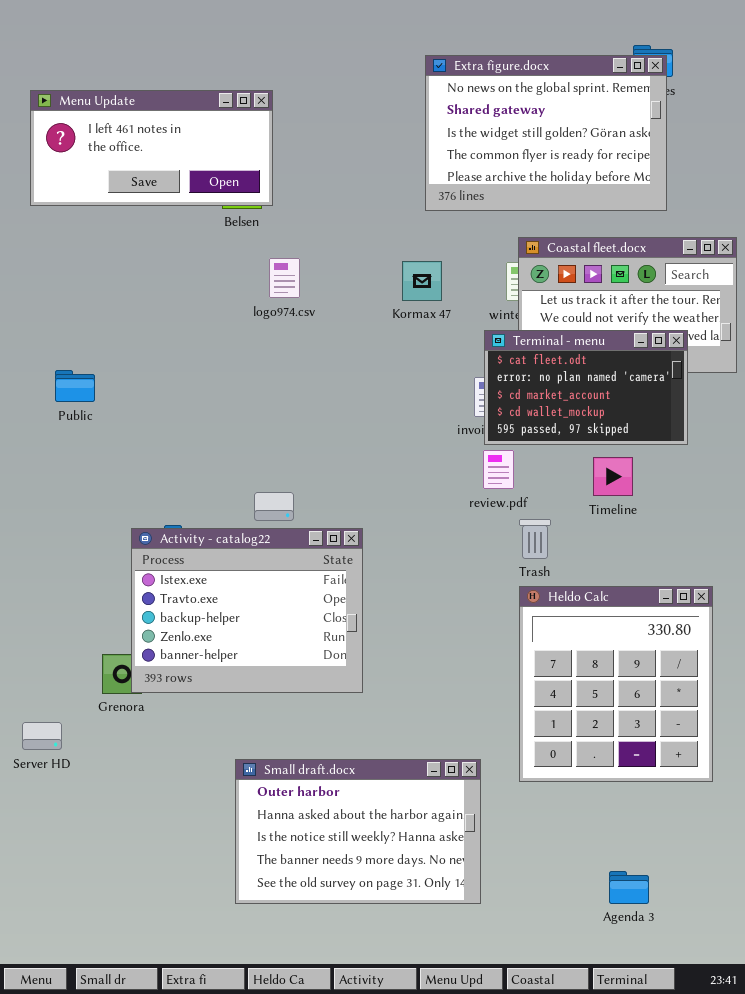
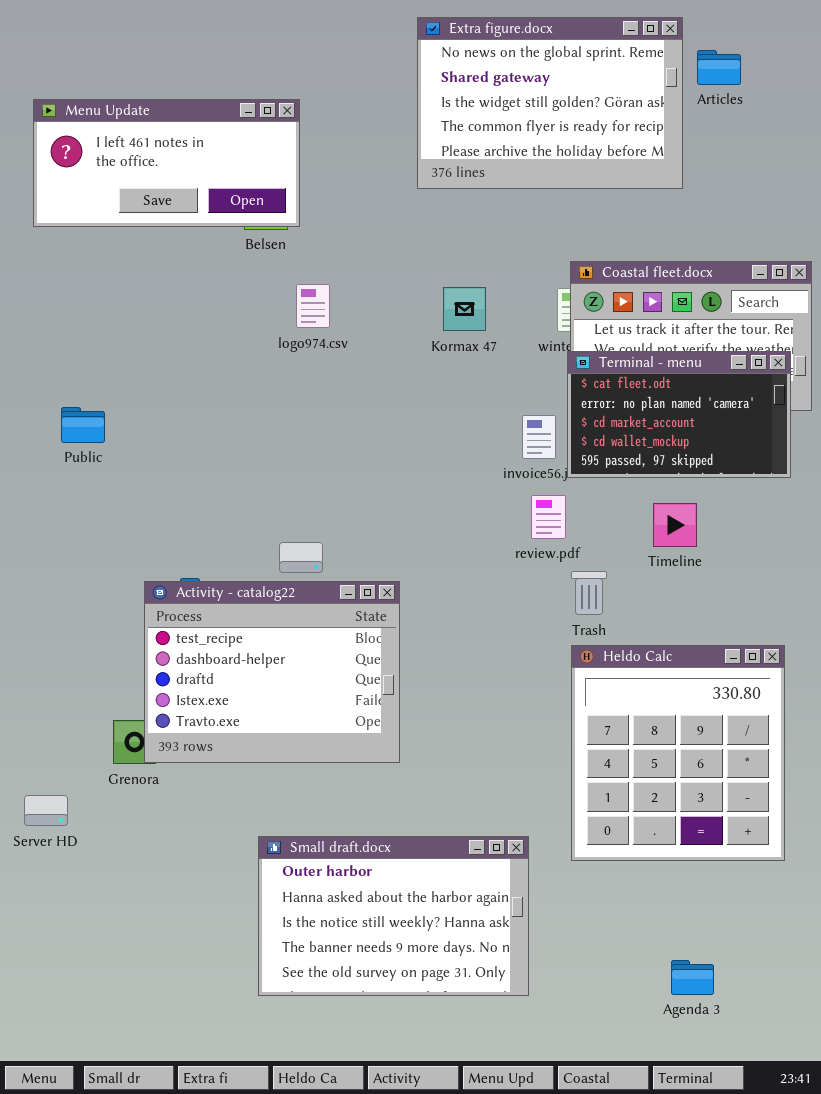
Extra figure.docx: [425,55,667,211] -> [417,17,683,189], moved
Terminal - menu: [484,330,688,445] -> [567,351,791,478], moved
Activity - catalog22: [131,528,363,693] -> [144,581,400,763], scrolled up 3 rows

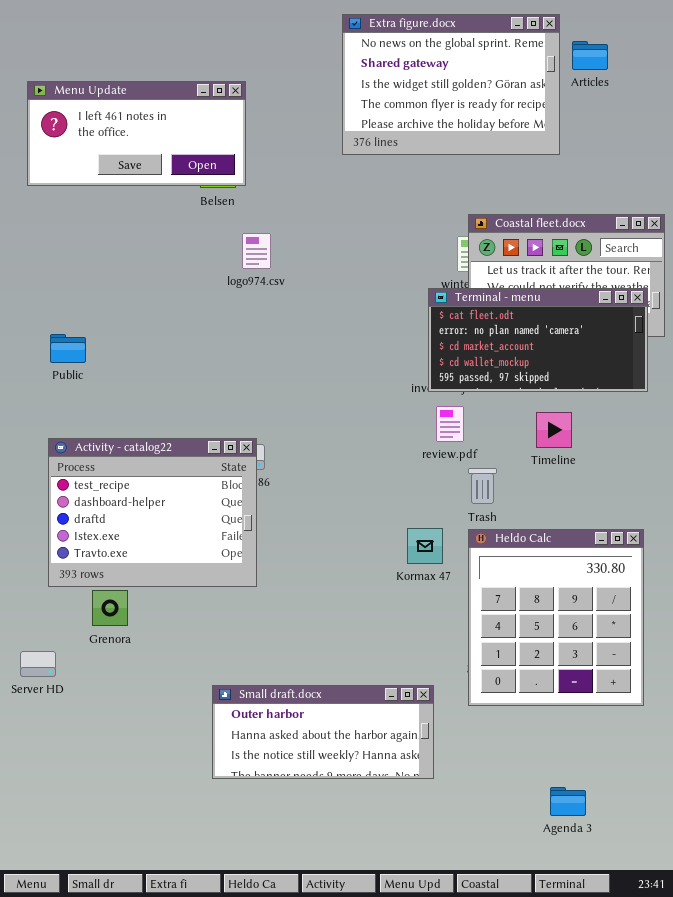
Kormax 47: [443,287,486,331] -> [407,528,443,564], moved
Terminal - menu: [567,351,791,478] -> [428,288,648,392], resized
Activity - catalog22: [144,581,400,763] -> [48,438,257,587], moved
Small draft.docx: [258,836,529,996] -> [212,685,434,779], resized

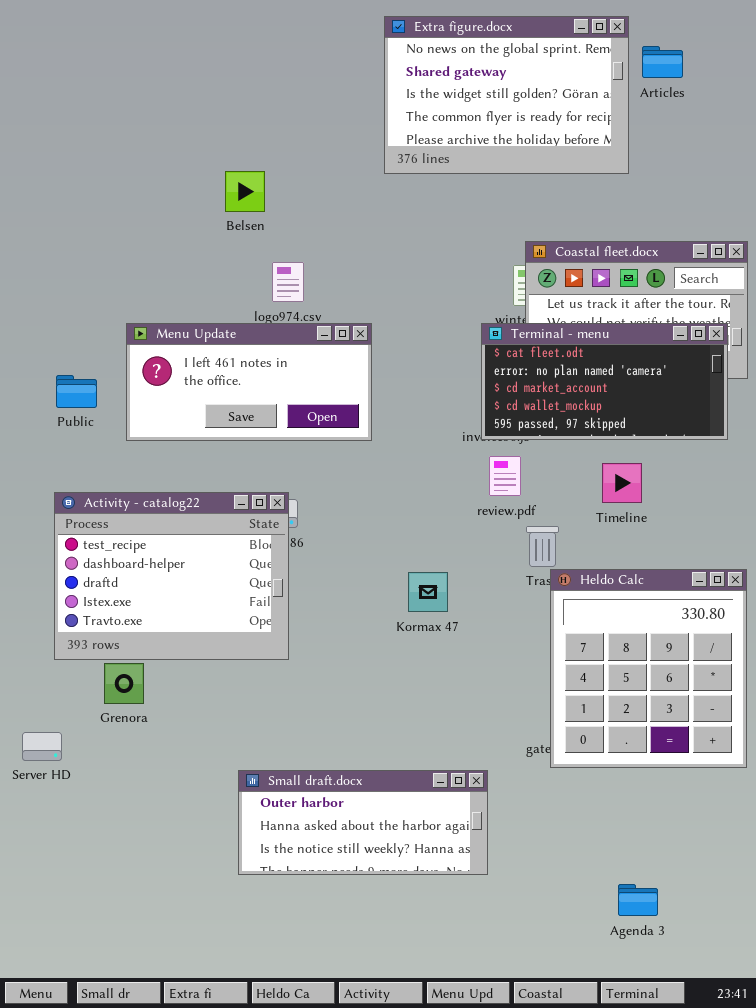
Menu Update: [27,81,246,186] -> [126,323,372,441], moved
Kormax 47: [407,528,443,564] -> [408,572,448,612], moved
Heldo Calc: [468,529,644,706] -> [550,569,747,768], moved

